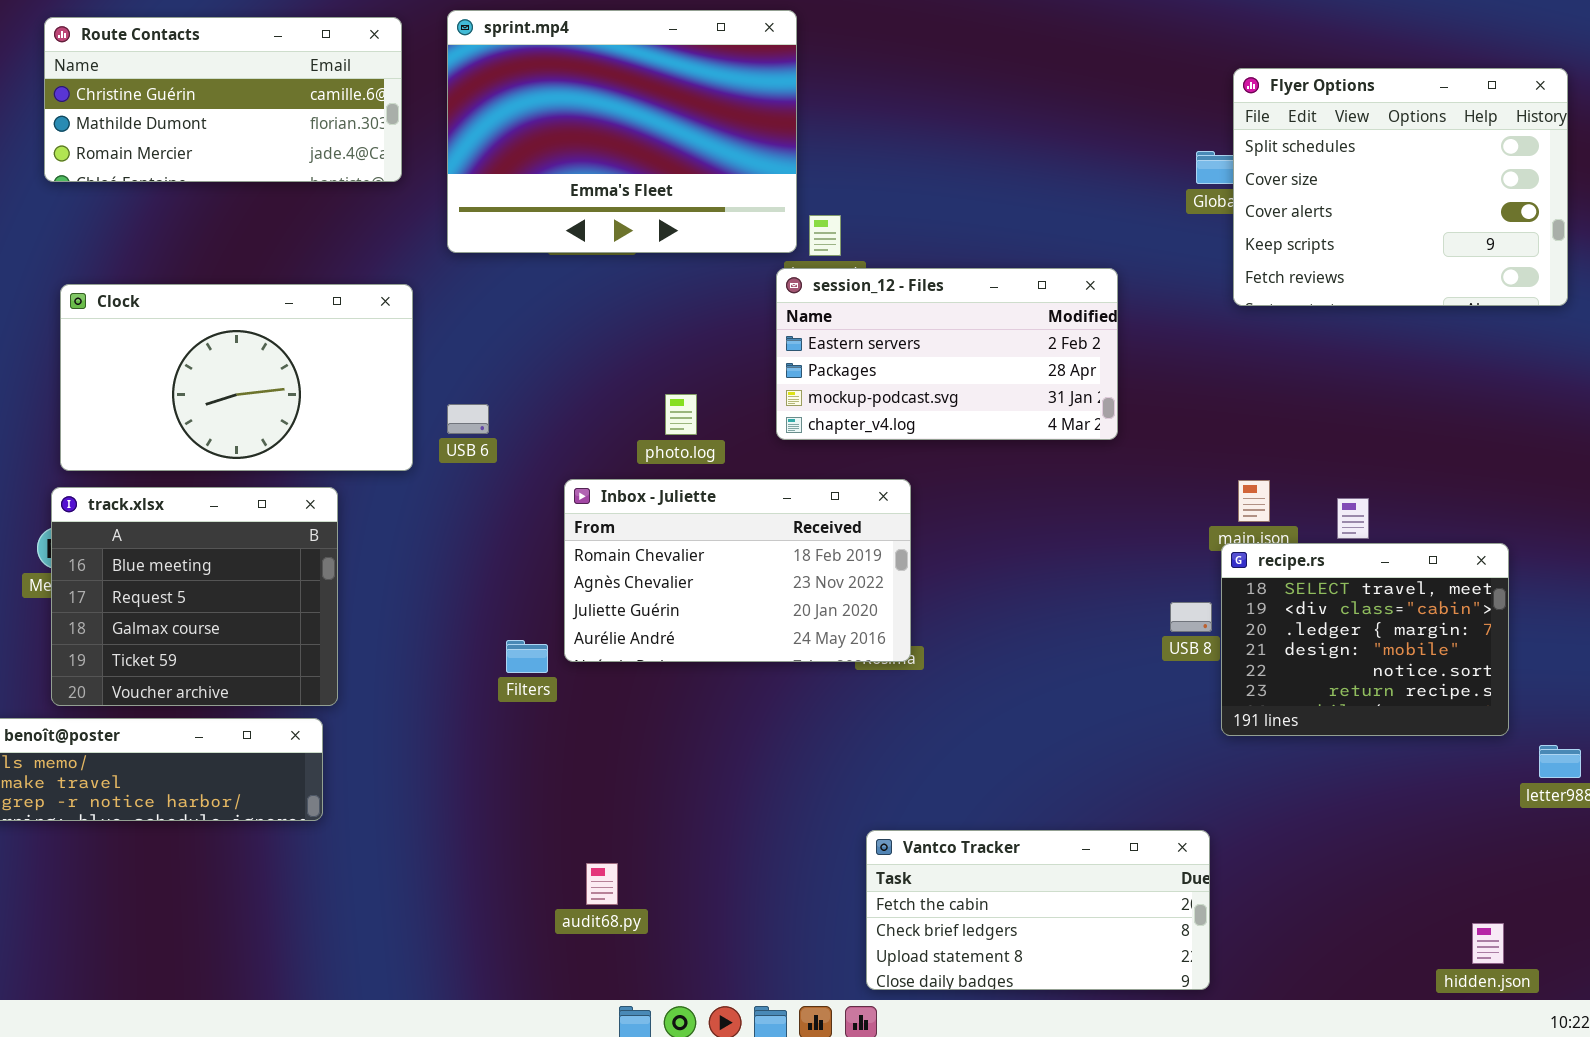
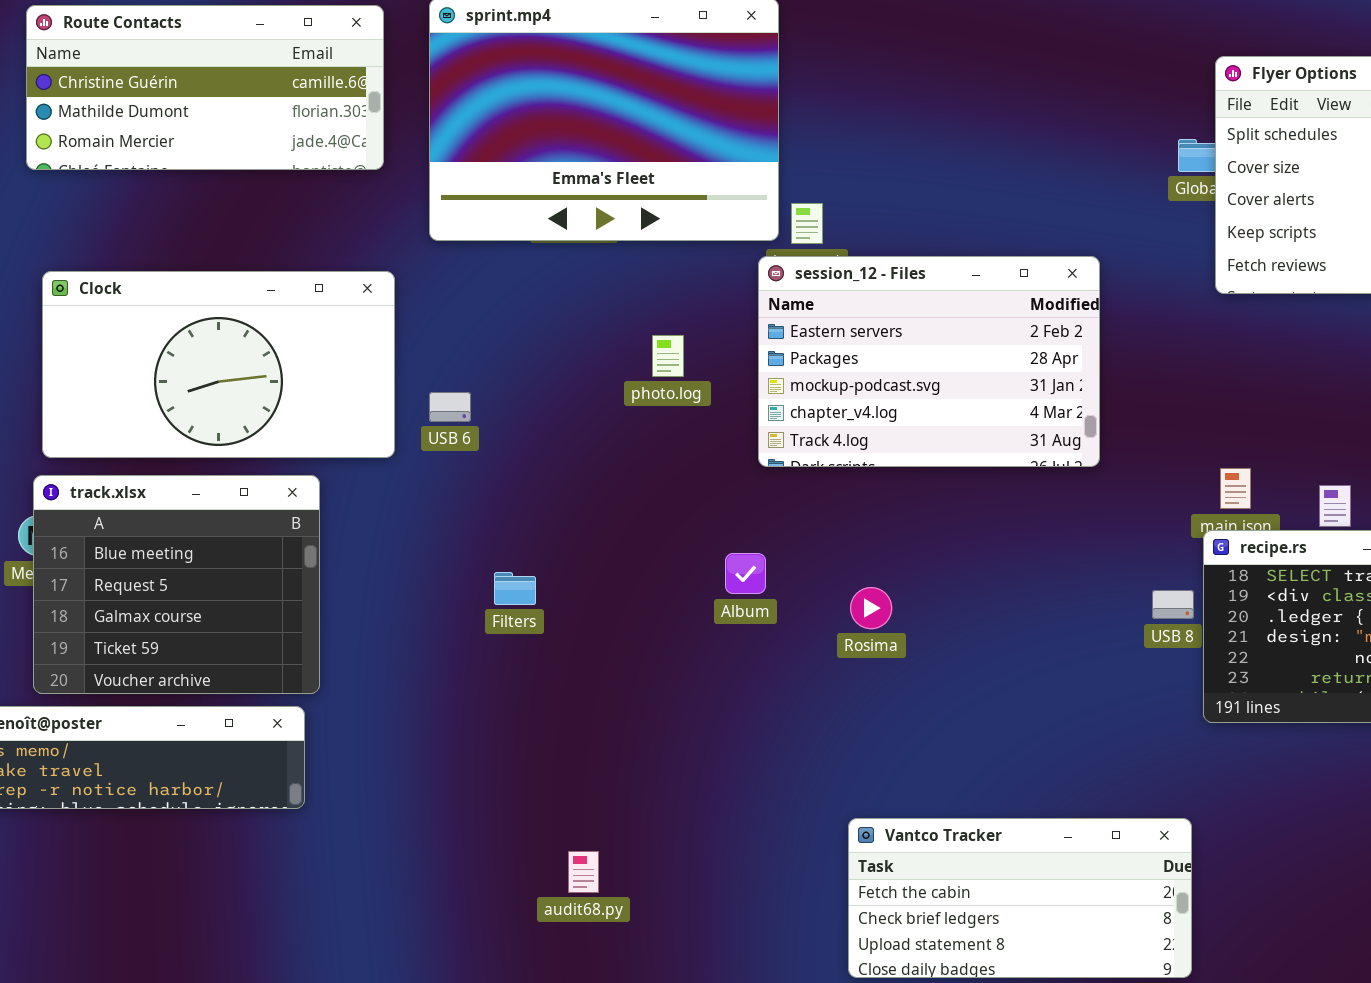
session_12 - Files: [776,268,1118,440] -> [758,256,1100,467], resized
photo.log: [665,394,697,435] -> [652,335,684,377], moved
Inbox - Juliette: [564,479,911,662] -> none, closed
Filters: [506,640,548,673] -> [494,572,536,605], moved

